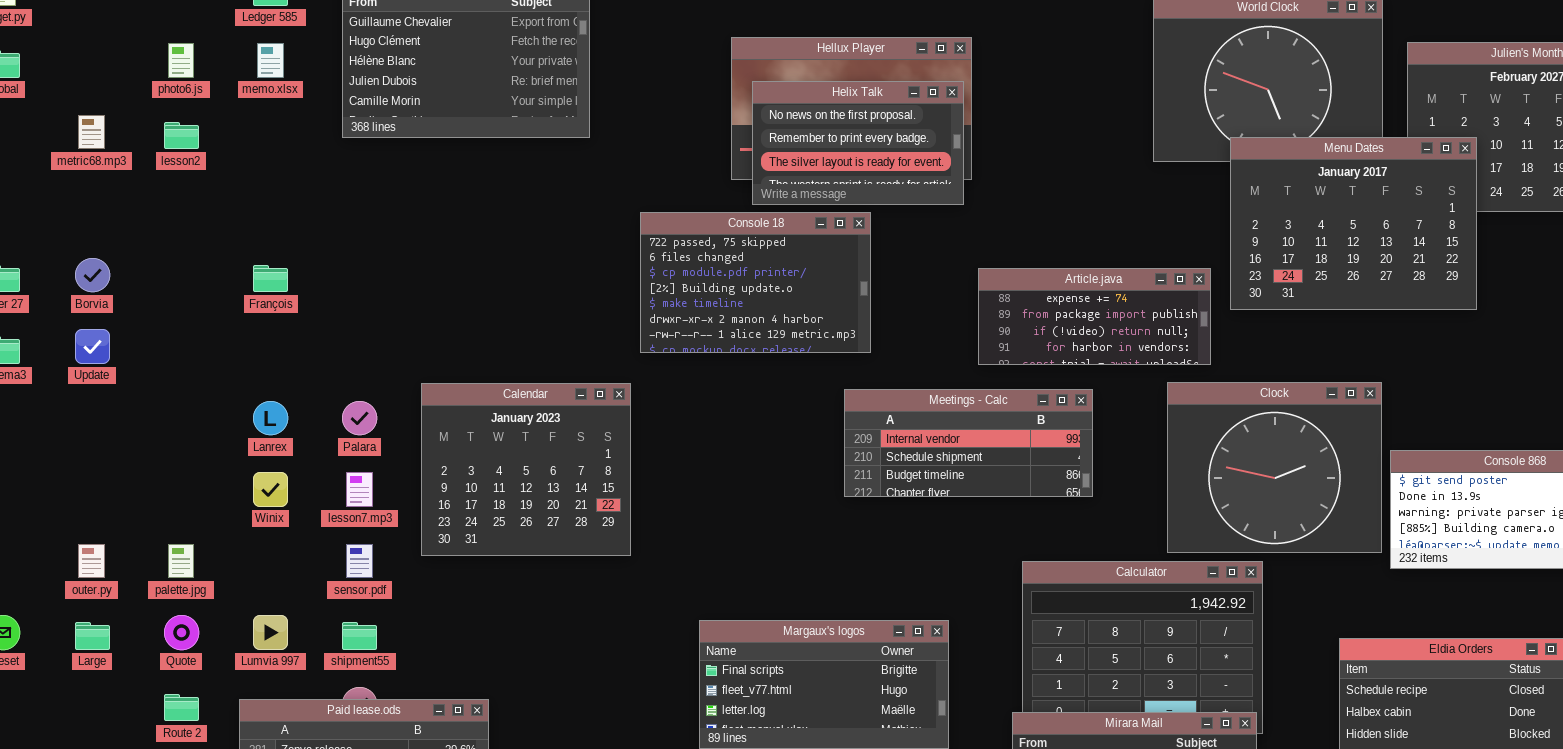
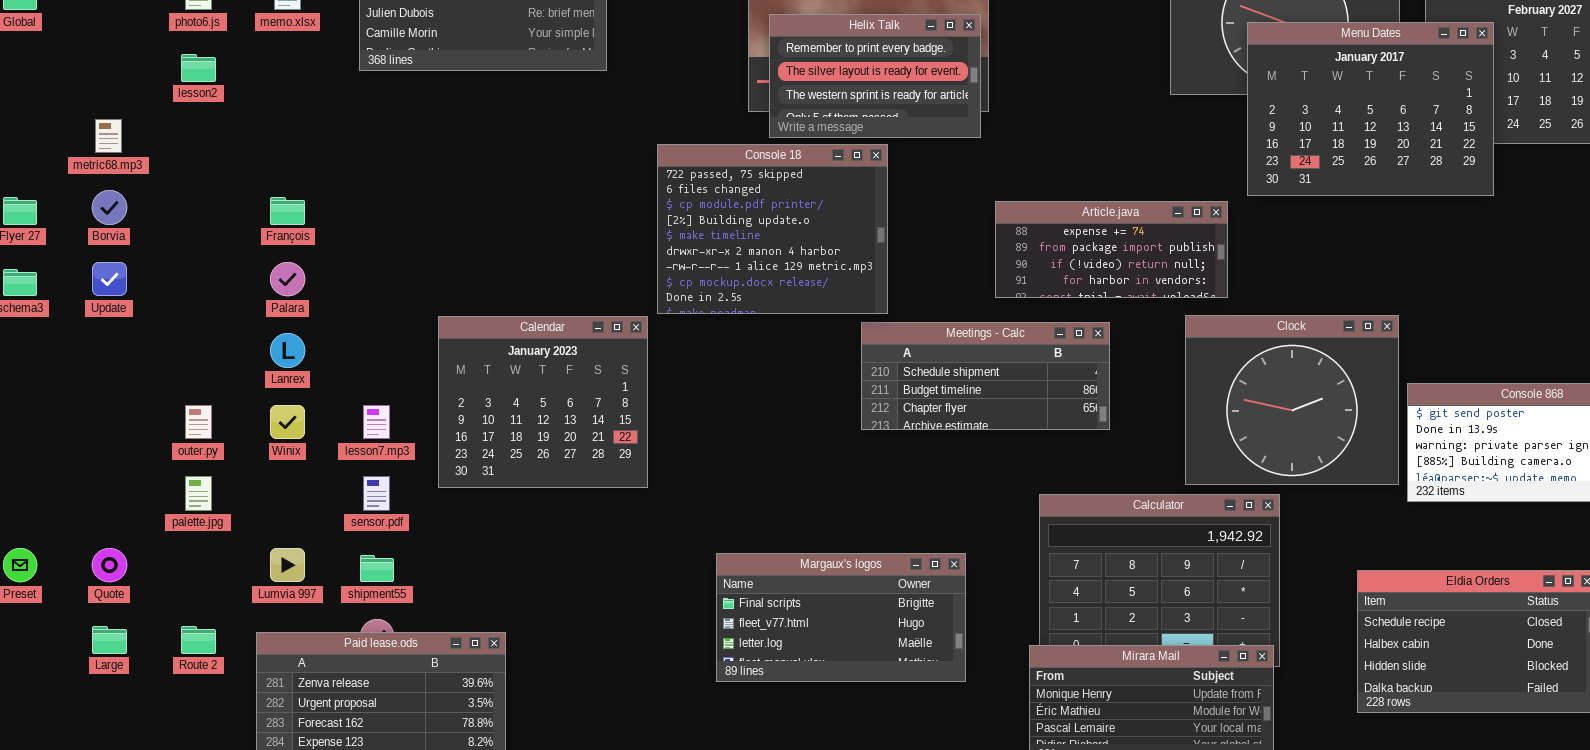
Helix Talk: [752,81,964,205] -> [769,14,981,138], scrolled down 1 row
metric68.mp3: [78,115,105,149] -> [95,119,122,153], moved
Menu Dates: [1230,137,1477,310] -> [1247,22,1494,196], moved
Console 18: [640,212,871,353] -> [657,144,888,314], resized
Meetings - Calc: [844,389,1093,497] -> [861,322,1110,430], scrolled down 1 row
Palara: [342,401,377,435] -> [270,262,305,296], moved
outer.py: [78,544,105,578] -> [185,405,212,439], moved
Quote: [164,615,199,650] -> [92,548,127,582], moved
Large: [75,622,110,650] -> [92,626,127,654], moved

